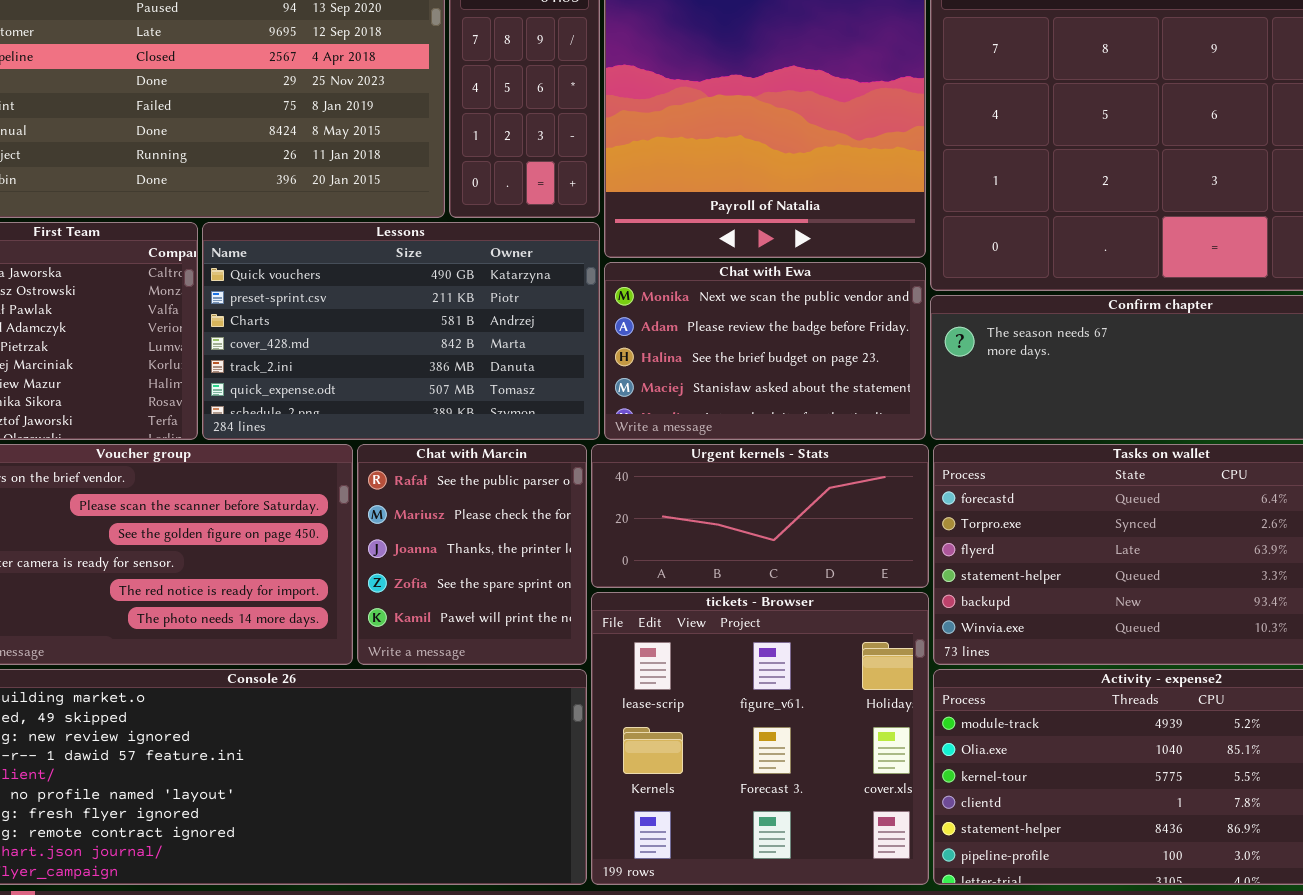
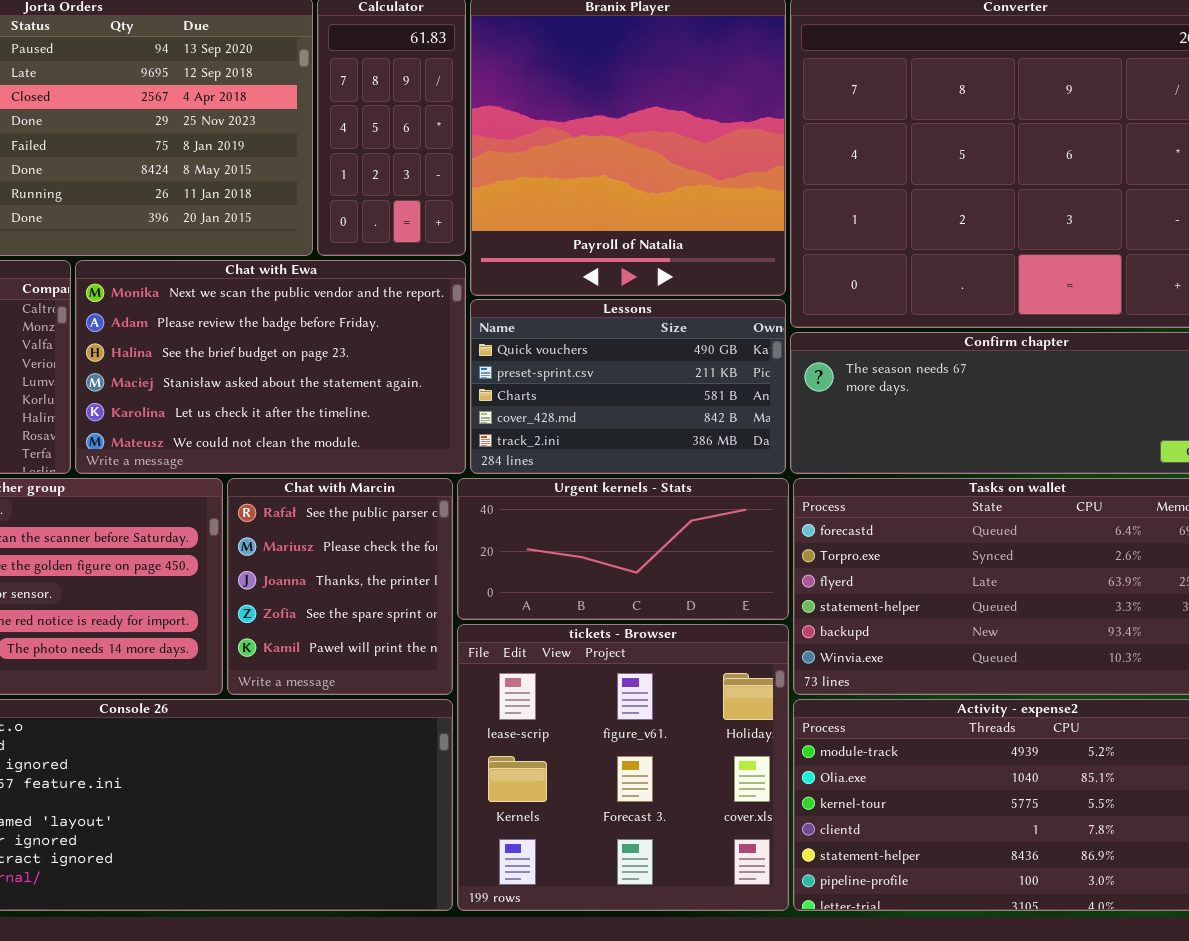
Lessons: [202,222,600,440] -> [470,299,786,474], moved, resized
Chat with Ewa: [604,262,926,440] -> [75,260,466,474], moved, resized

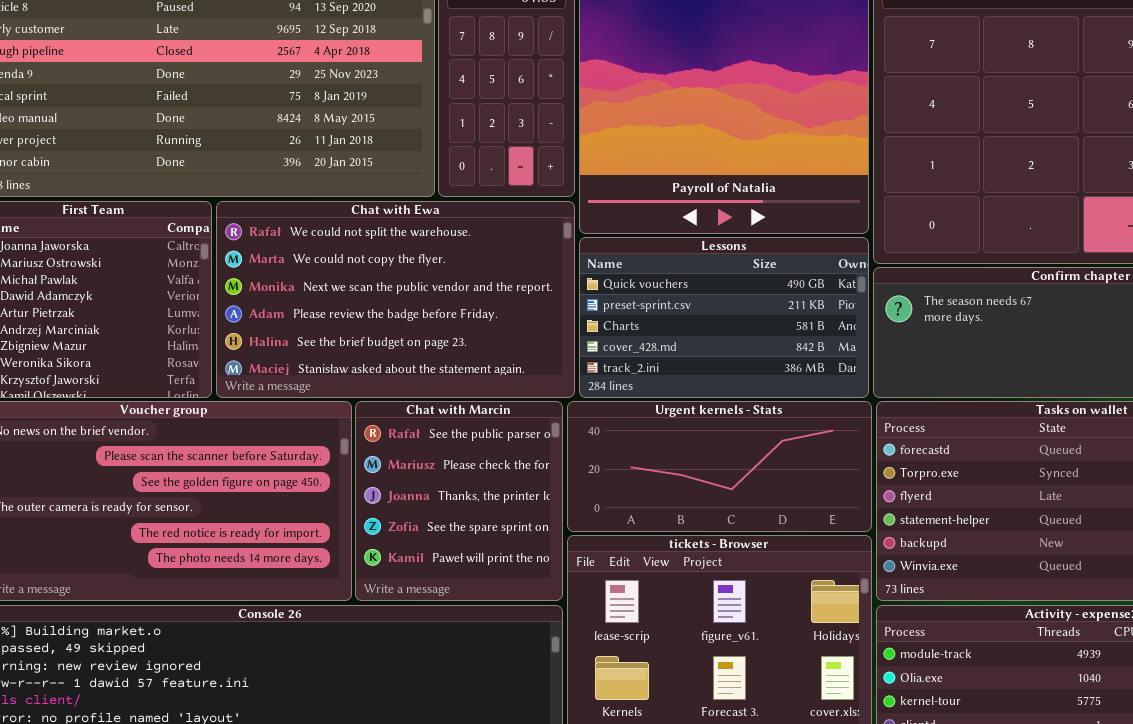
Chat with Ewa: [75,260,466,474] -> [216,201,575,398], scrolled up 2 rows

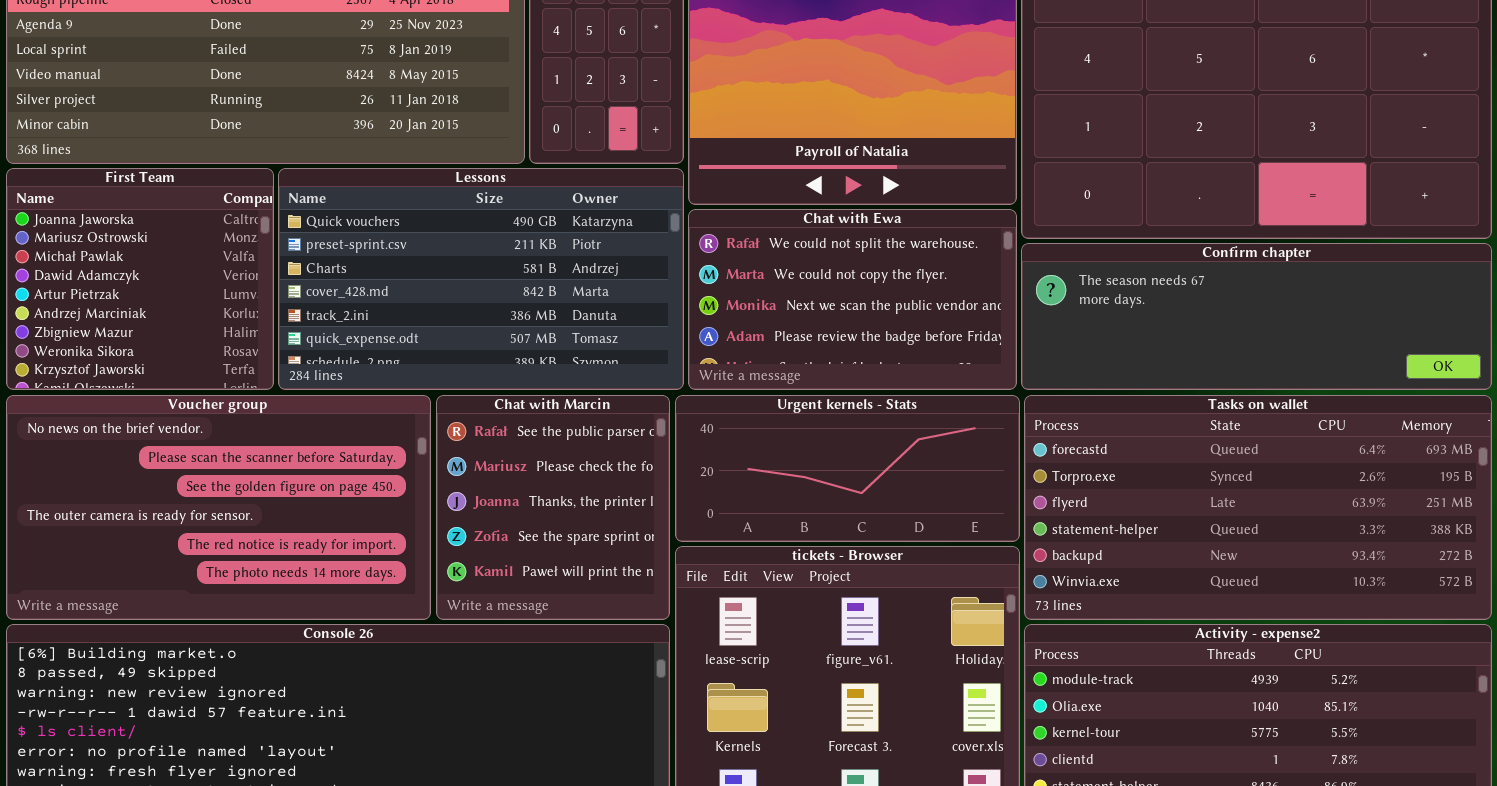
Chat with Ewa: [216,201,575,398] -> [688,209,1017,390], moved, resized
Lessons: [579,237,869,398] -> [278,168,684,390], moved, resized

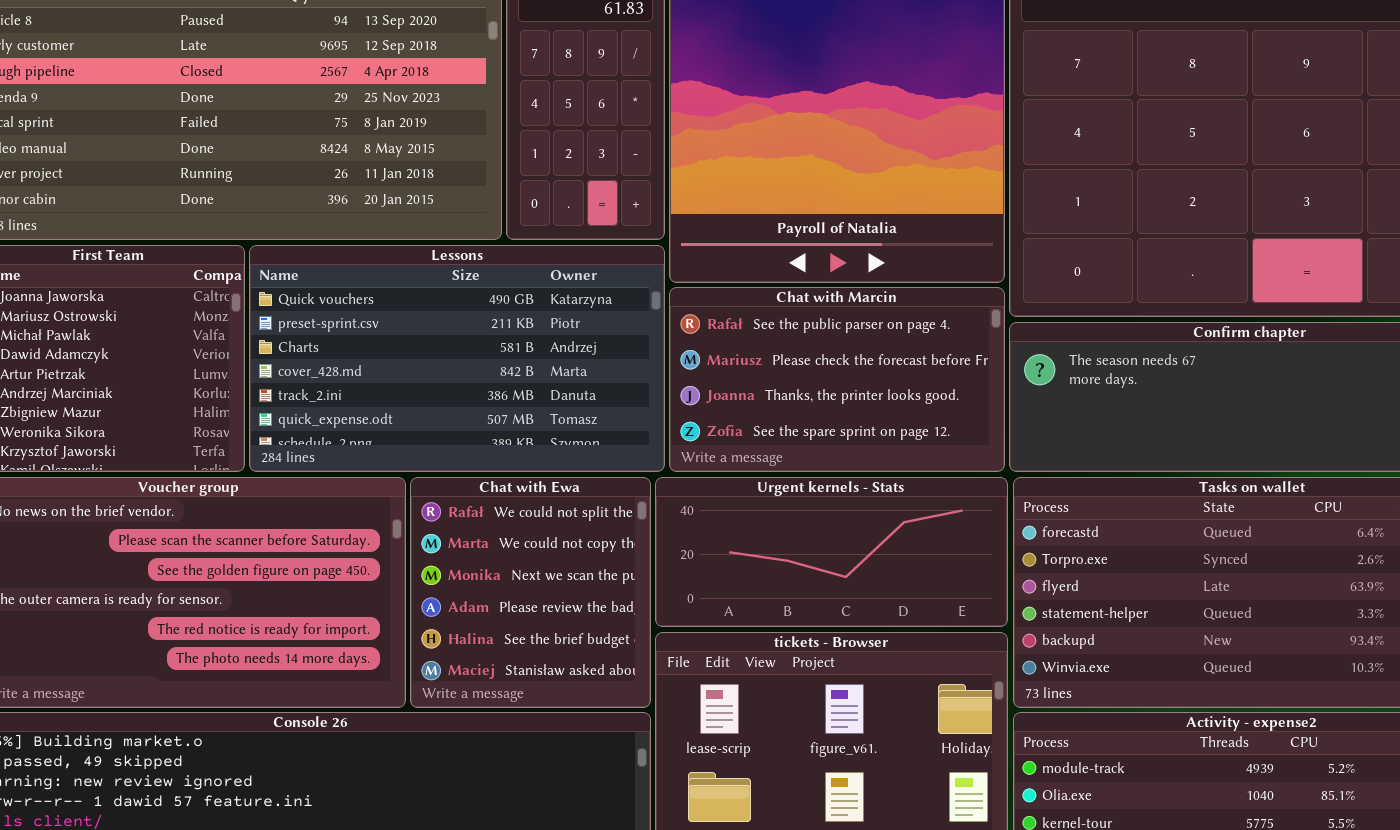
Chat with Ewa: [688,209,1017,390] -> [410,477,651,708], moved, resized
Chat with Marcin: [436,395,670,620] -> [669,287,1005,472], moved, resized

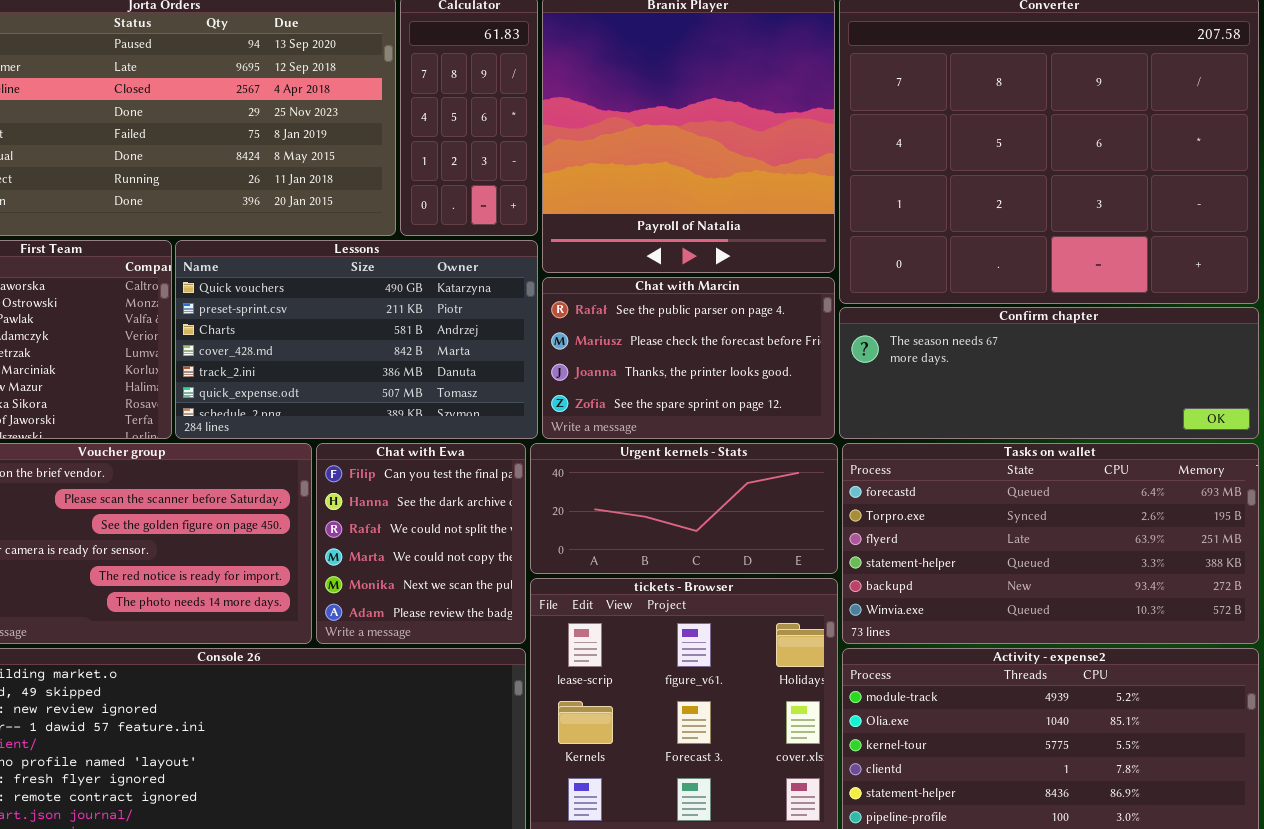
Chat with Ewa: [410,477,651,708] -> [316,443,526,644], scrolled up 2 rows

